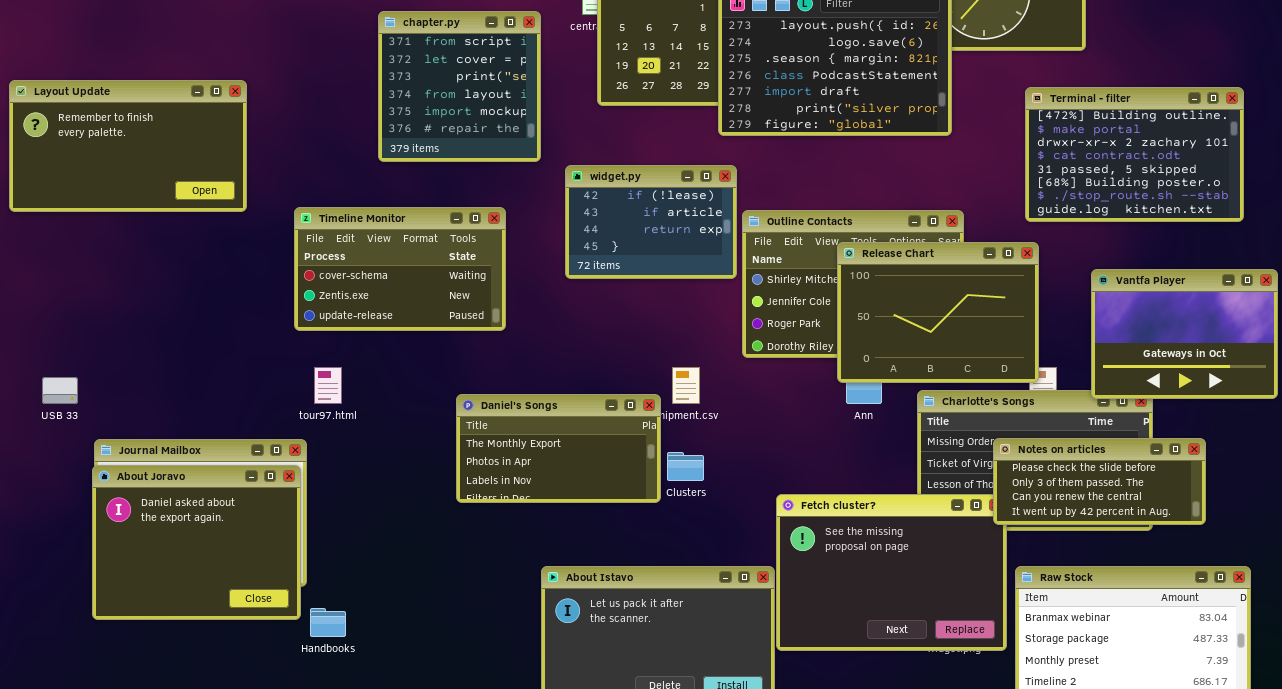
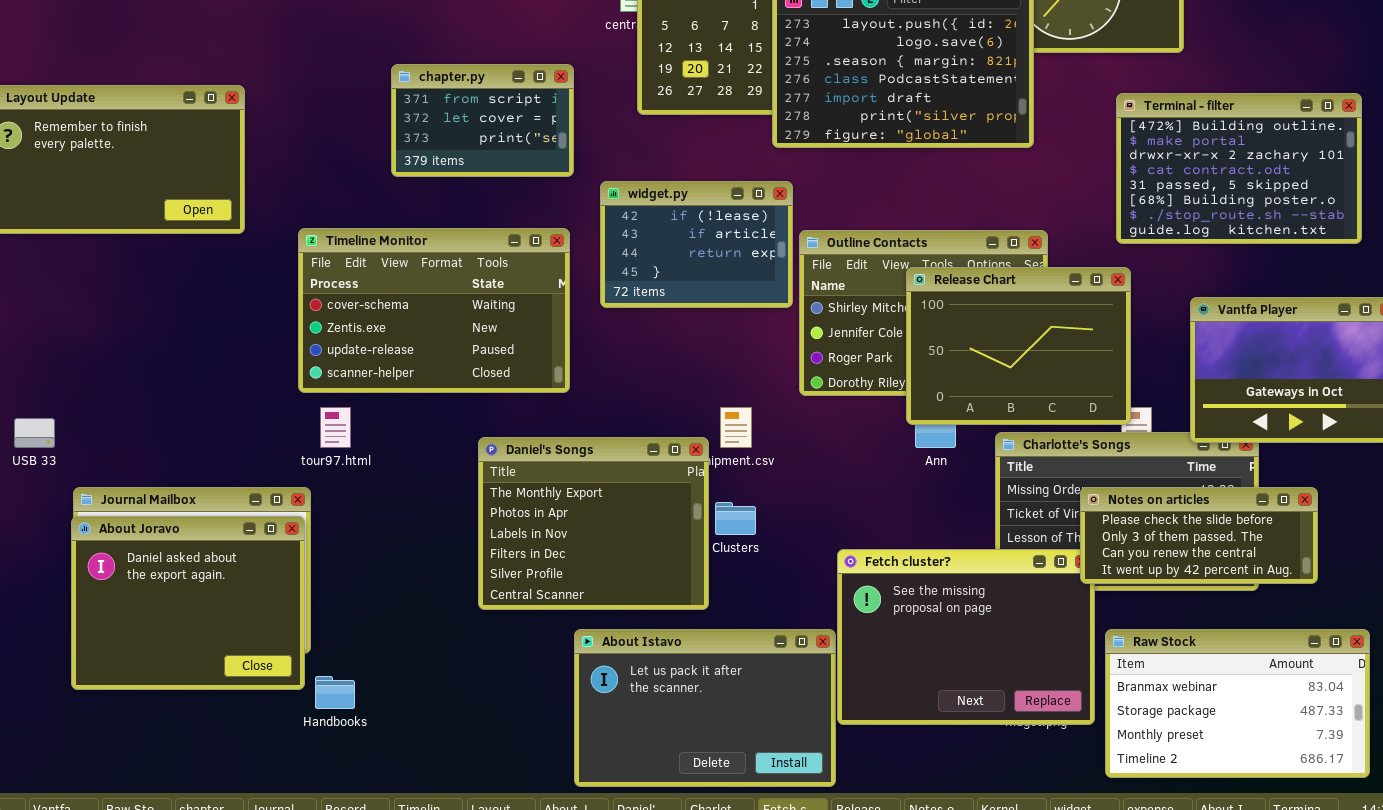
chapter.py: [378,11,541,162] -> [391,64,574,177], resized
Timeline Monitor: [294,207,506,331] -> [298,228,570,393], resized
Daniel's Songs: [456,394,661,503] -> [478,437,709,610], resized

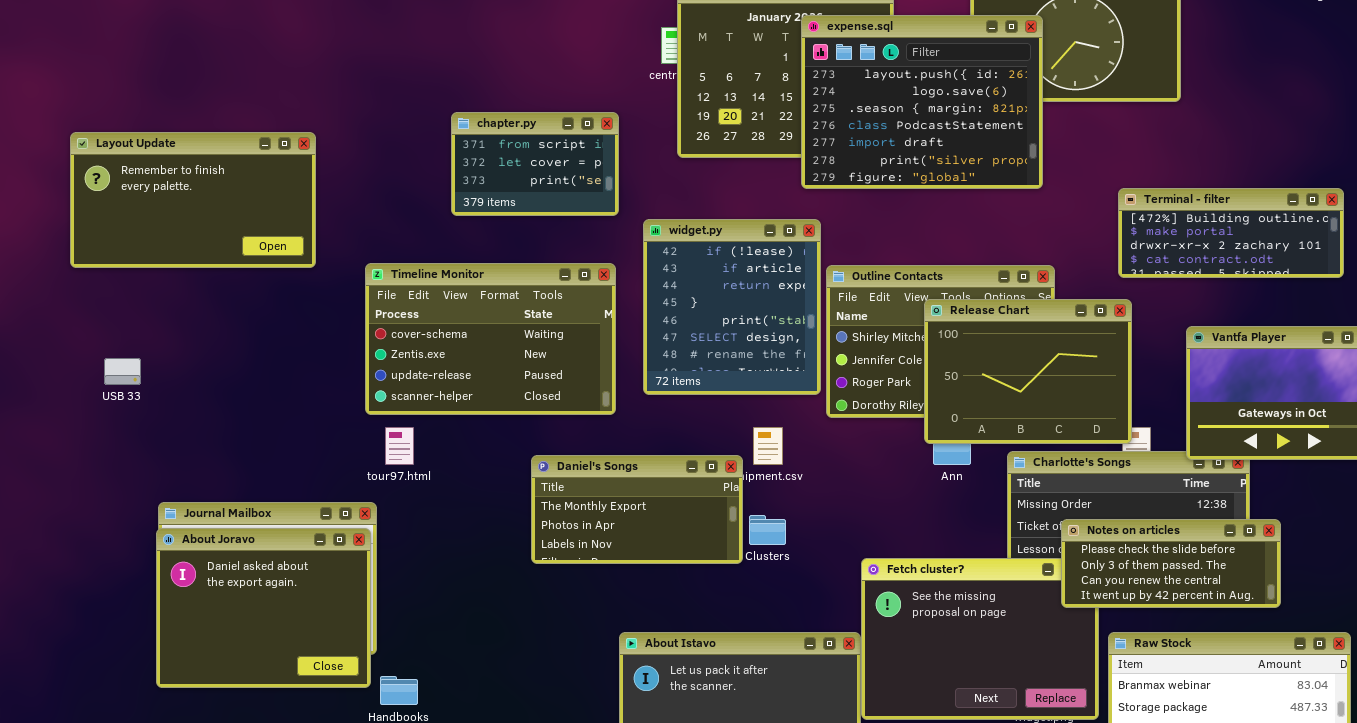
Terminal - filter: [1116,93,1362,244] -> [1118,188,1344,278], resized
widget.py: [600,181,793,308] -> [643,219,821,395], resized
USB 33: [14,418,55,448] -> [104,358,141,385], moved
Daniel's Songs: [478,437,709,610] -> [531,455,743,564], resized
Notes on articles: [1080,487,1318,584] -> [1061,519,1281,608], moved

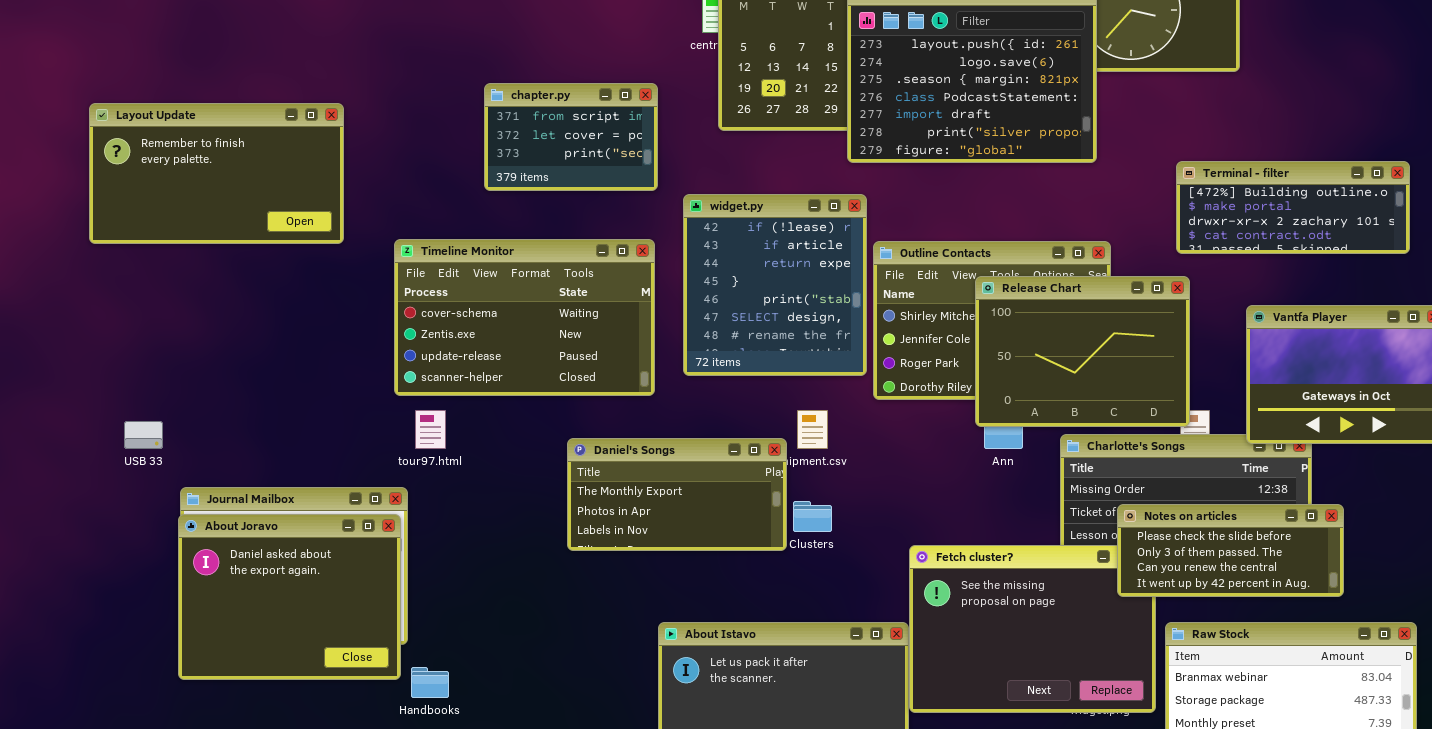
USB 33: [104,358,141,385] -> [124,421,163,449], moved

